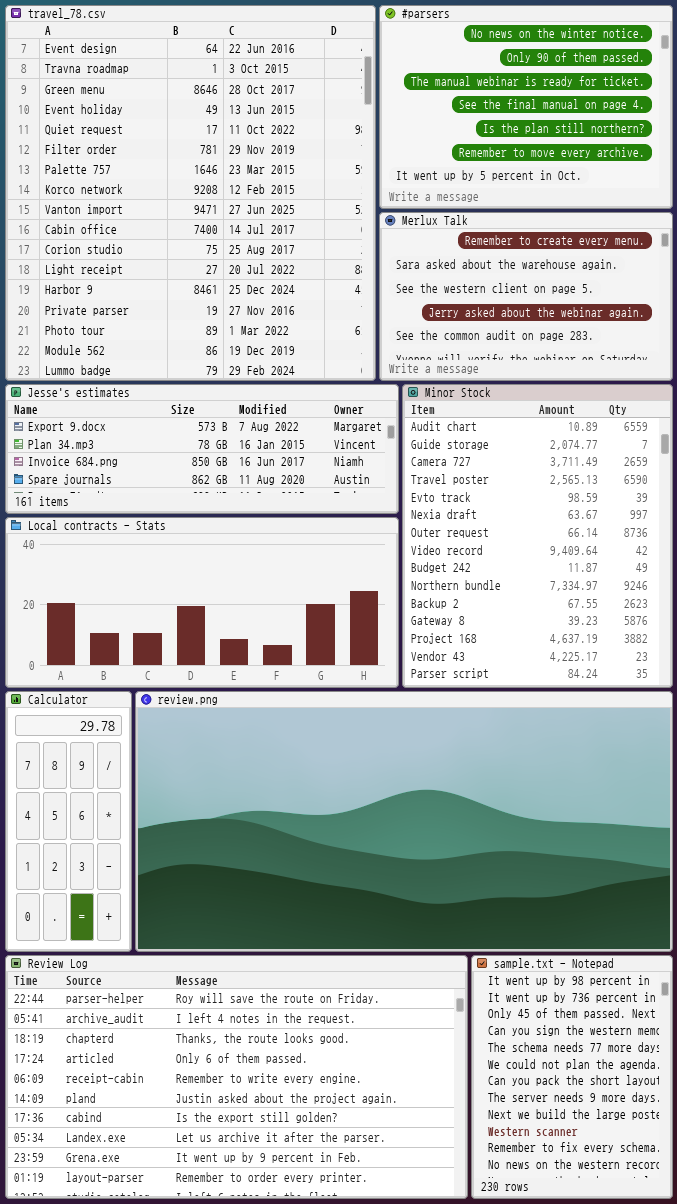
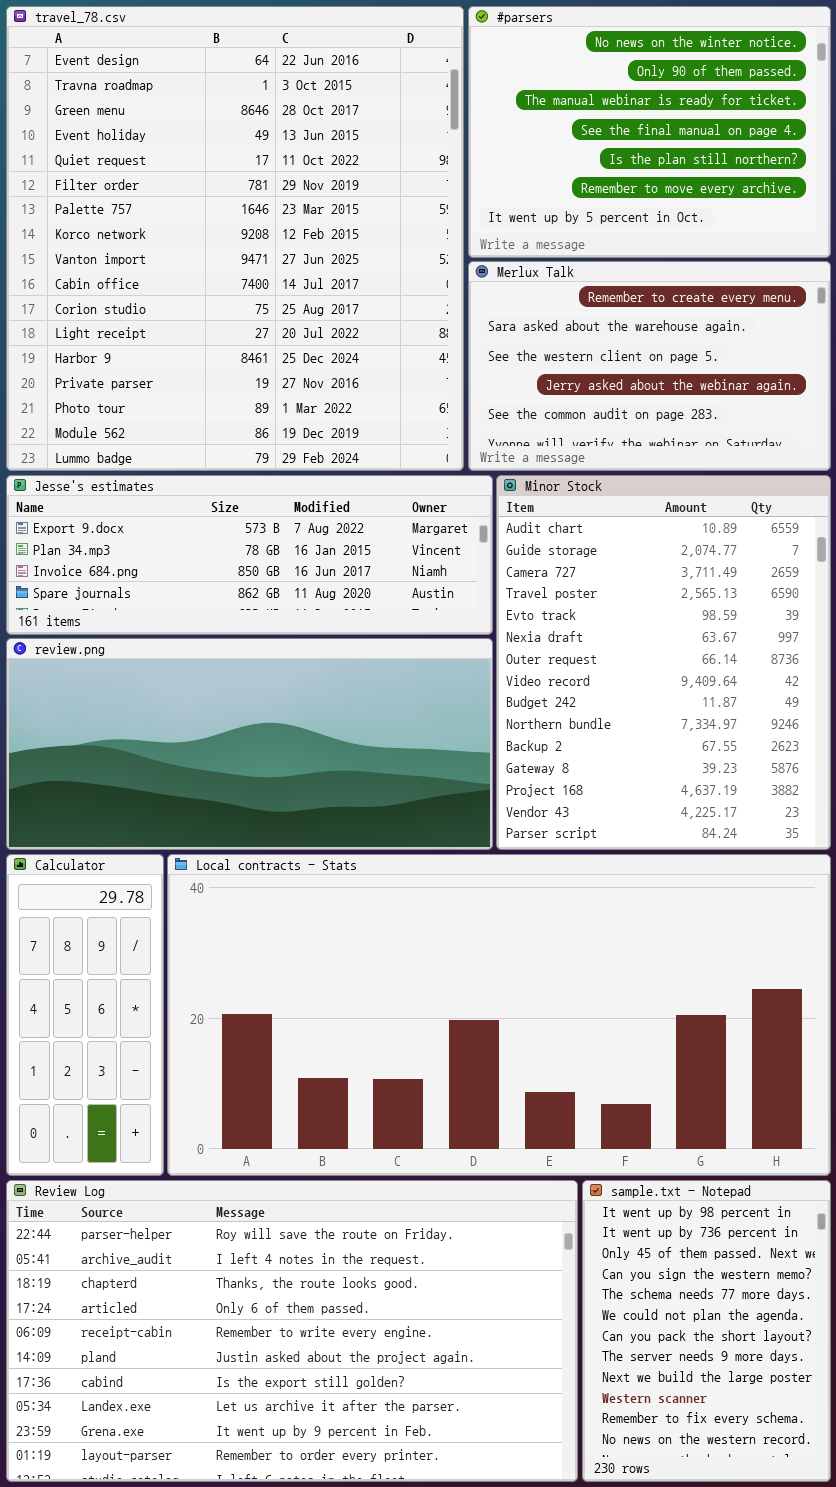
Local contracts - Stats: [5,517,399,688] -> [167,854,831,1176], moved, resized
review.png: [135,691,673,952] -> [6,638,493,850], moved, resized

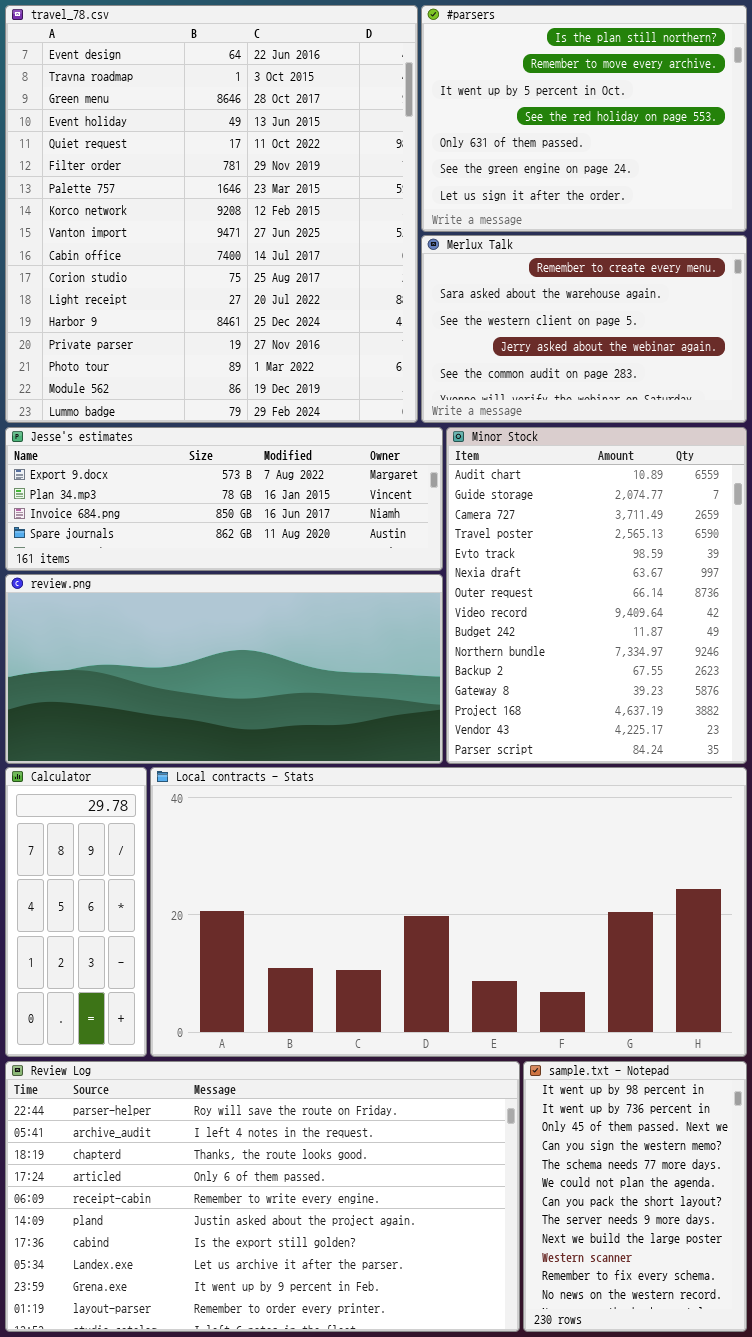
#parsers: [468,6,831,258] -> [421,5,747,232], scrolled down 4 rows

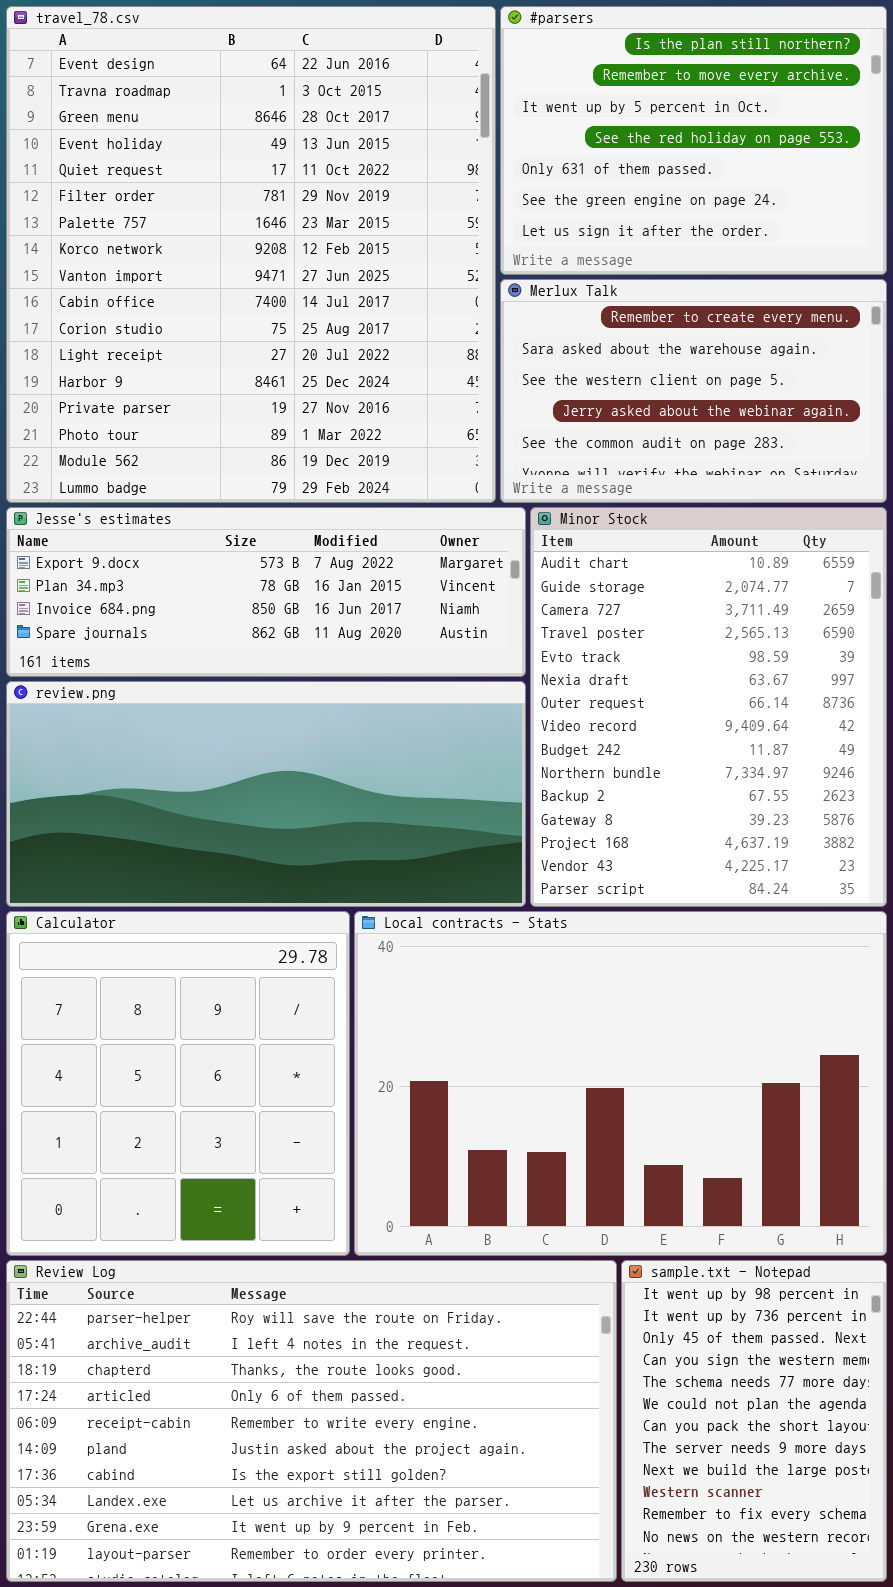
Calculator: [5,767,147,1057] -> [6,911,350,1256], resized
Local contracts - Stats: [150,767,747,1057] -> [354,911,887,1256], resized

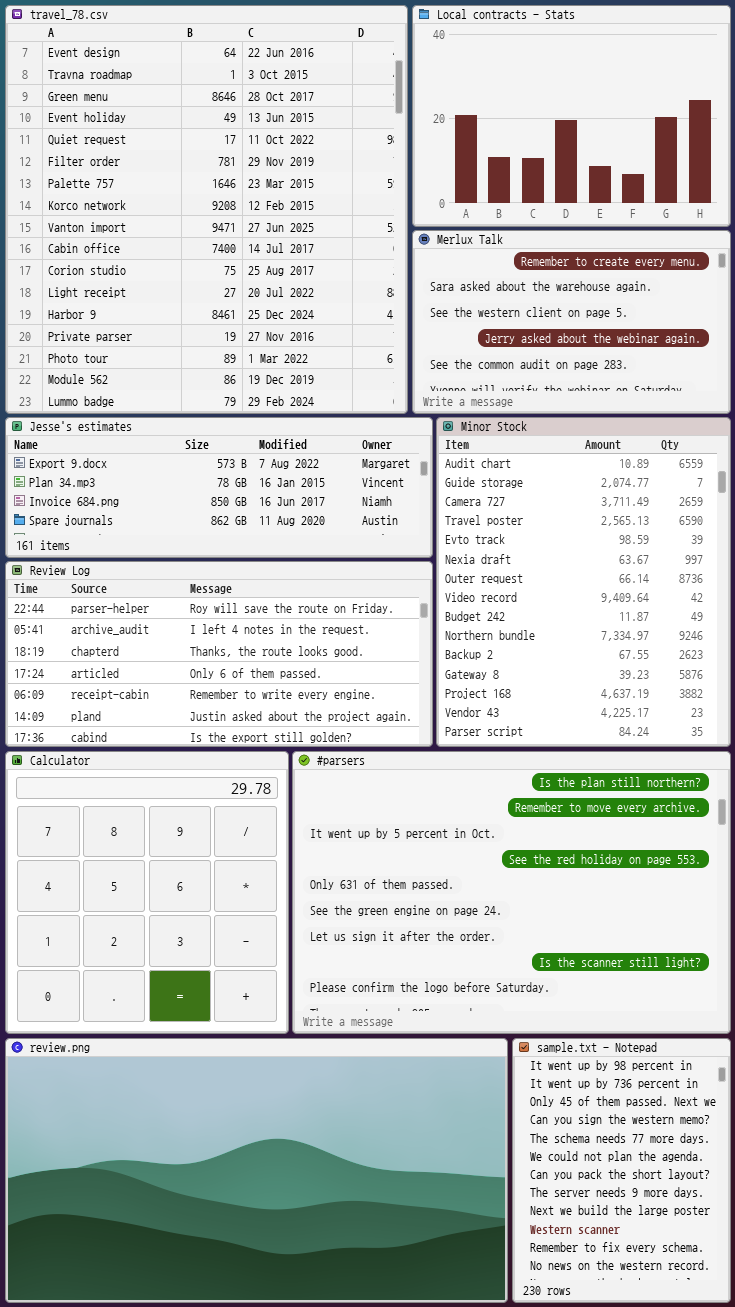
#parsers: [500,6,887,275] -> [292,751,731,1034], moved, resized
review.png: [6,681,526,907] -> [5,1038,508,1303], moved, resized
Local contracts - Stats: [354,911,887,1256] -> [412,5,731,227], moved, resized
Review Log: [6,1260,617,1582] -> [5,561,433,747], moved, resized

